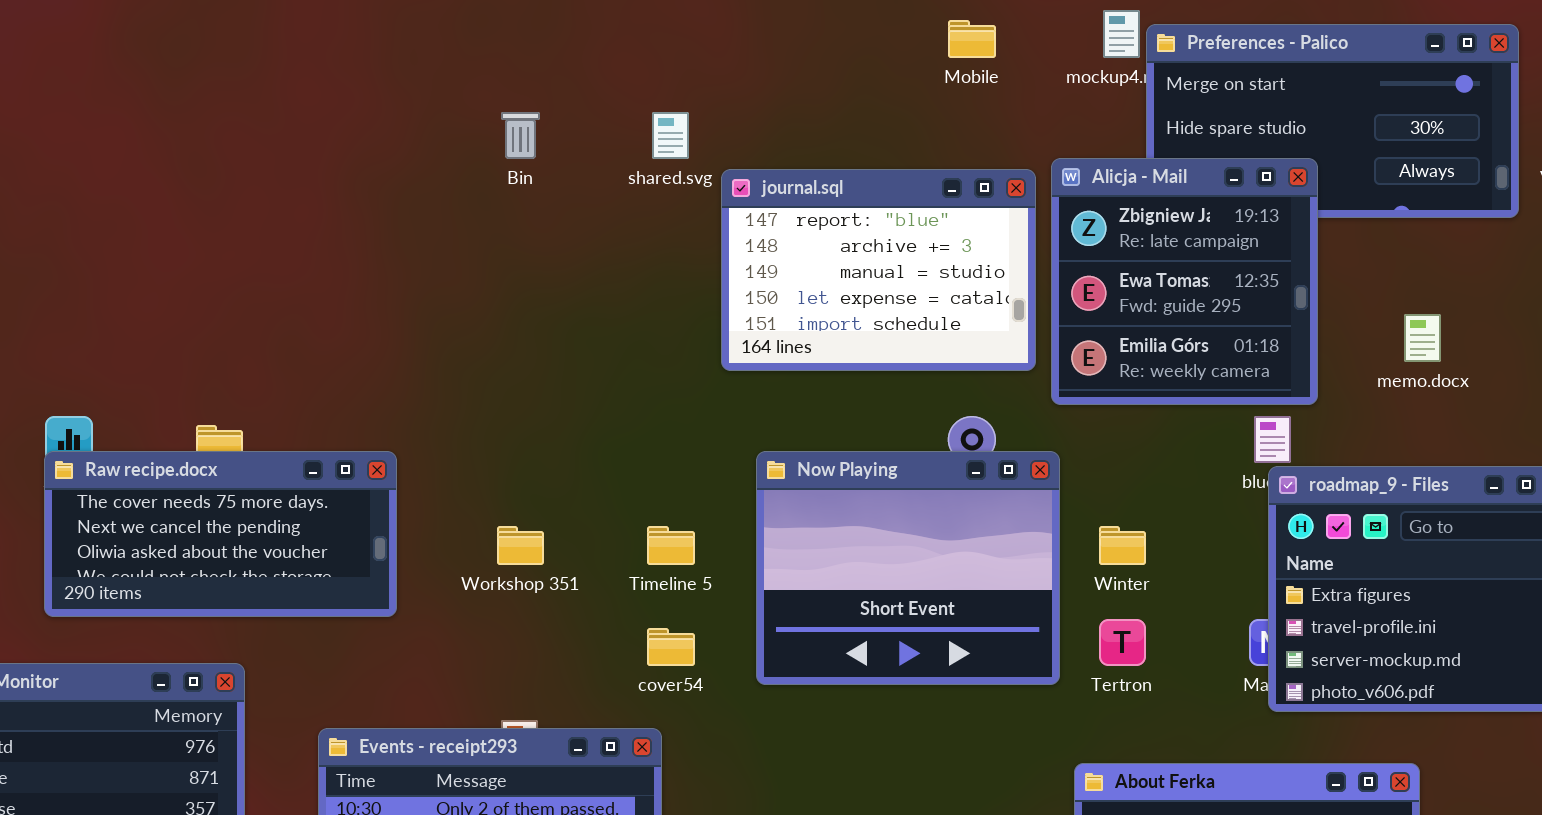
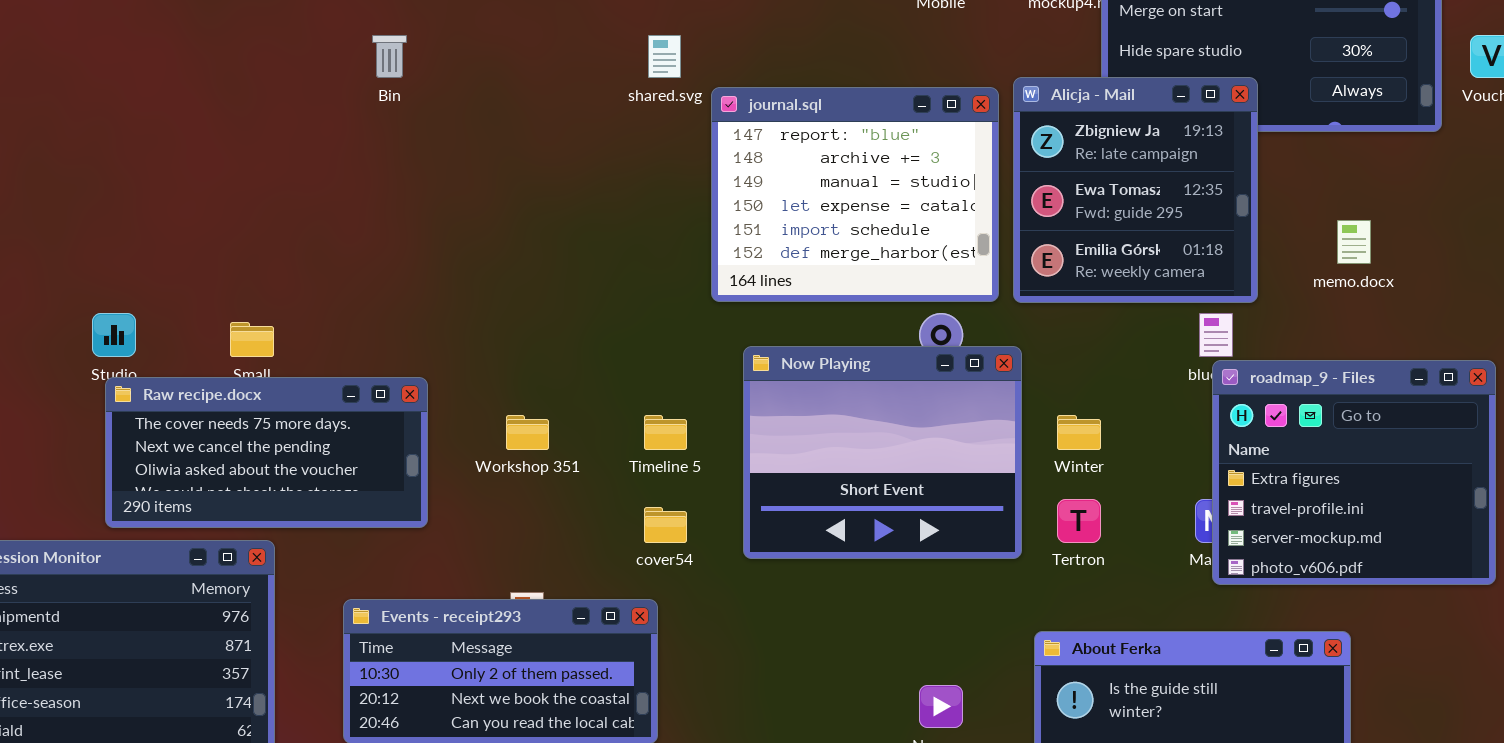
Bin: [501,112,540,159] -> [372,35,407,78], moved
journal.sql: [721,169,1036,371] -> [711,87,999,302], resized
Raw recipe.docx: [44,451,397,617] -> [105,377,428,528], moved

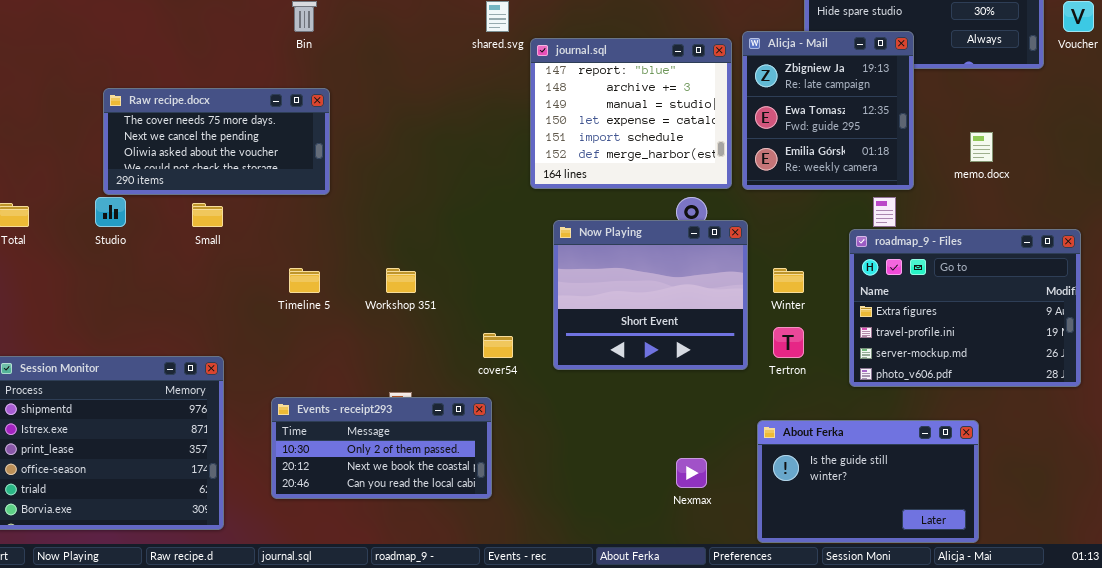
roadmap_9 - Files: [1212,360,1496,585] -> [849,229,1081,387], resized
Raw recipe.docx: [105,377,428,528] -> [103,88,330,195], moved
Timeline 5: [644,415,687,450] -> [289,268,320,293], moved

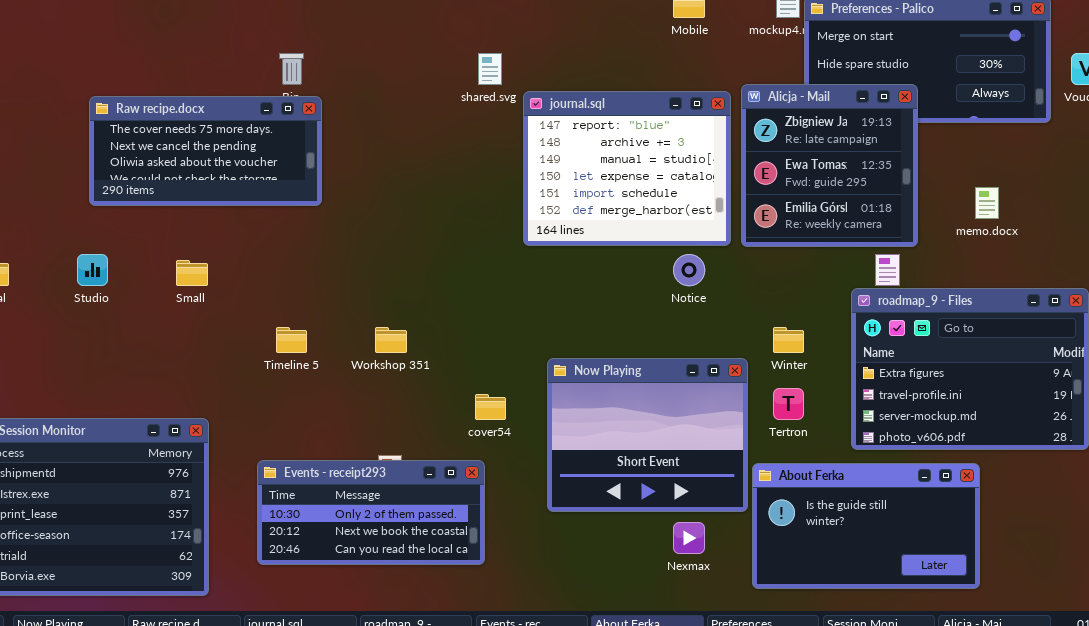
Raw recipe.docx: [103,88,330,195] -> [89,96,322,206], moved
Now Playing: [553,220,748,370] -> [547,358,748,512], moved
About Ferka: [757,420,979,543] -> [752,463,980,589], moved

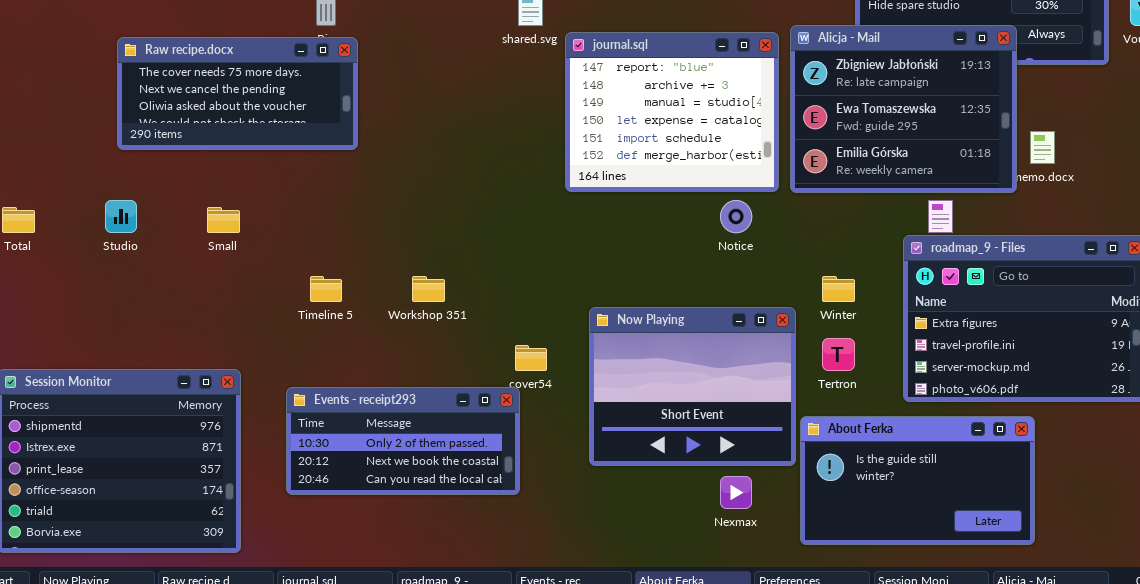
Alicja - Mail: [741,84,918,247] -> [790,25,1017,193], resized
Events - receipt293: [257,460,485,565] -> [286,387,520,495], moved

